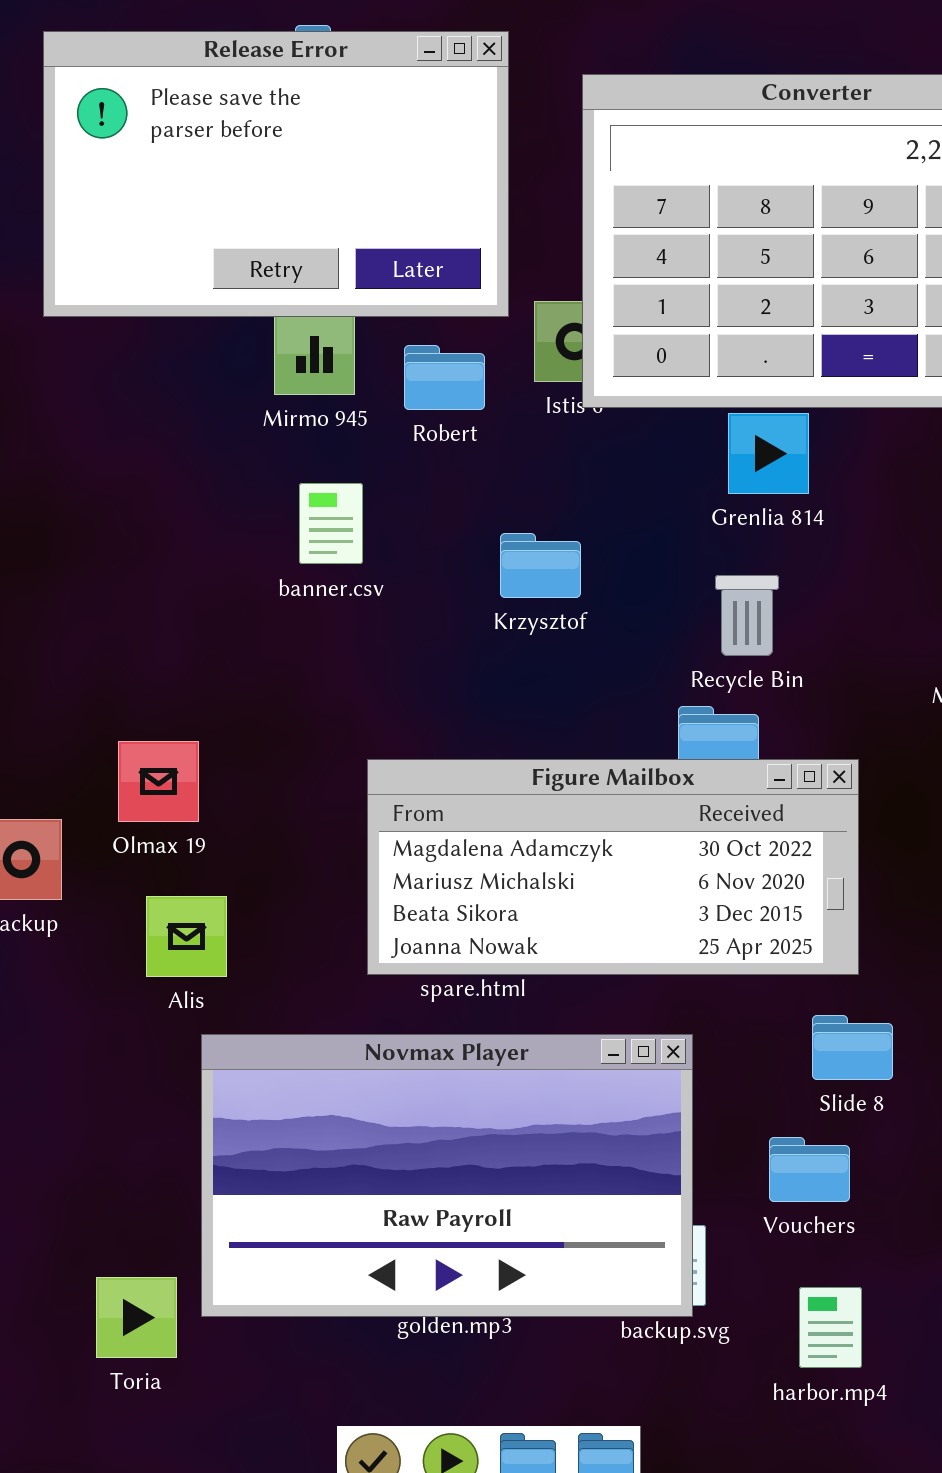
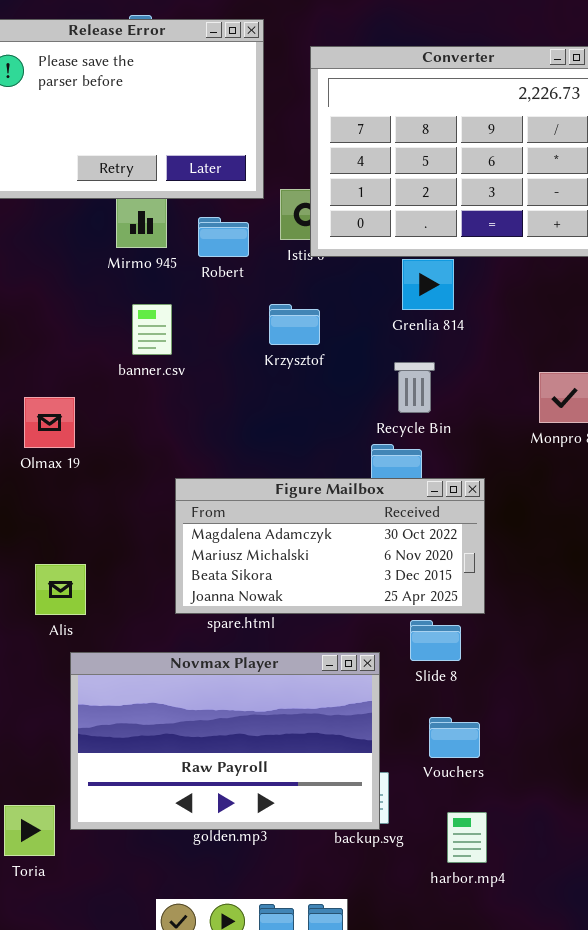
Krzysztof: [500,533,581,598] -> [269,304,320,345], moved
Olmax 19: [118,741,199,822] -> [24,397,75,448], moved
Slide 8: [812,1015,893,1080] -> [410,620,461,661], moved

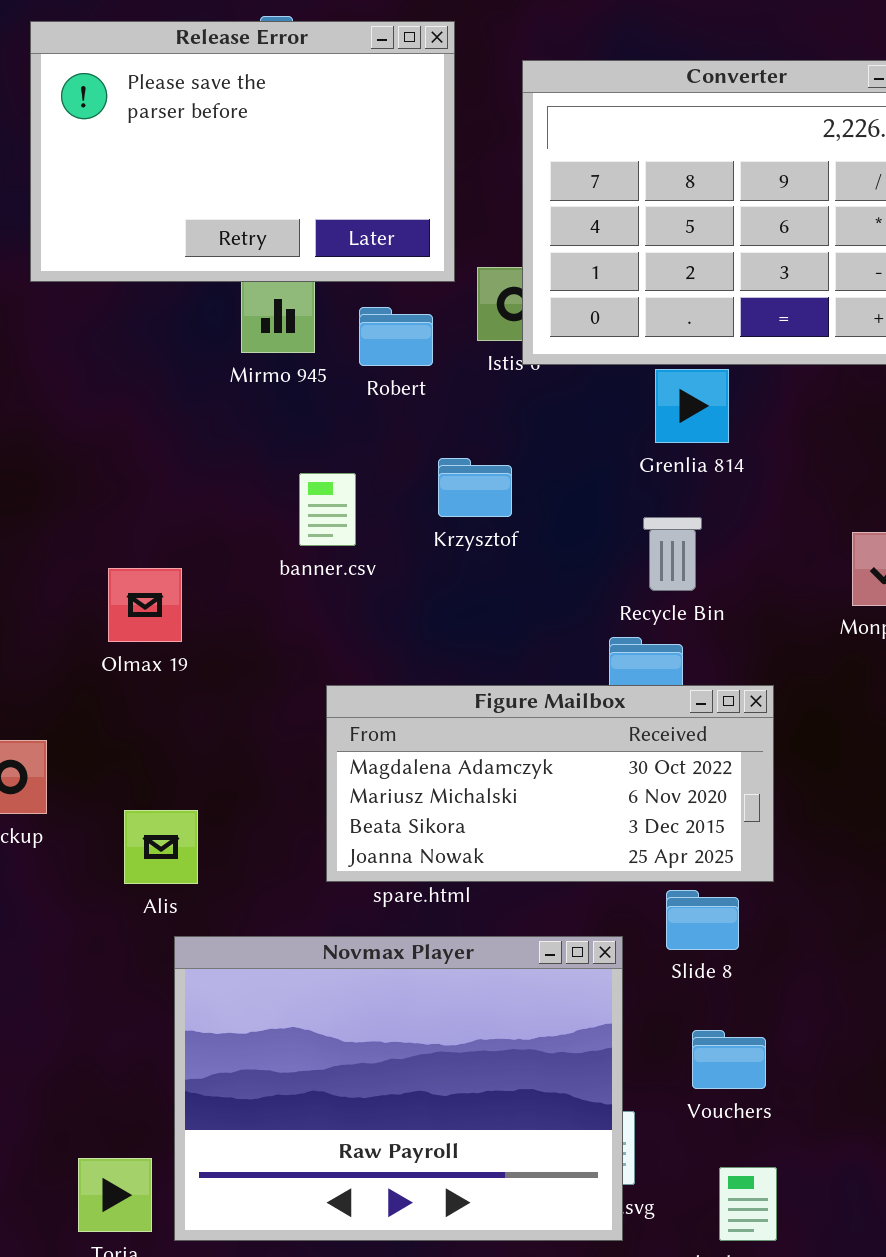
banner.csv: [132,304,172,355] -> [299,473,356,546], moved
Krzysztof: [269,304,320,345] -> [438,458,512,517], moved
Novmax Player: [70,652,380,830] -> [174,936,623,1241], resized

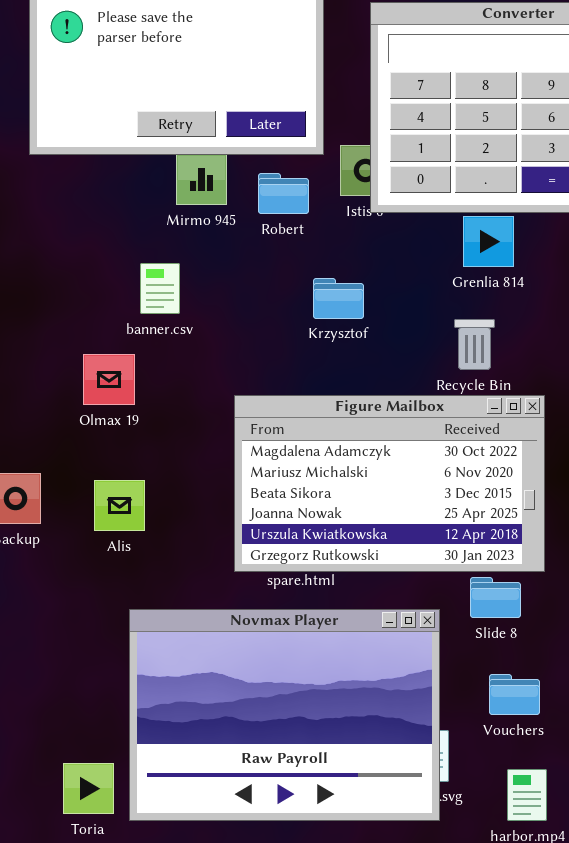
banner.csv: [299,473,356,546] -> [140,263,180,314], moved
Figure Mailbox: [326,685,774,882] -> [234,395,545,572], resized
Alis: [124,810,198,884] -> [94,480,145,531], moved

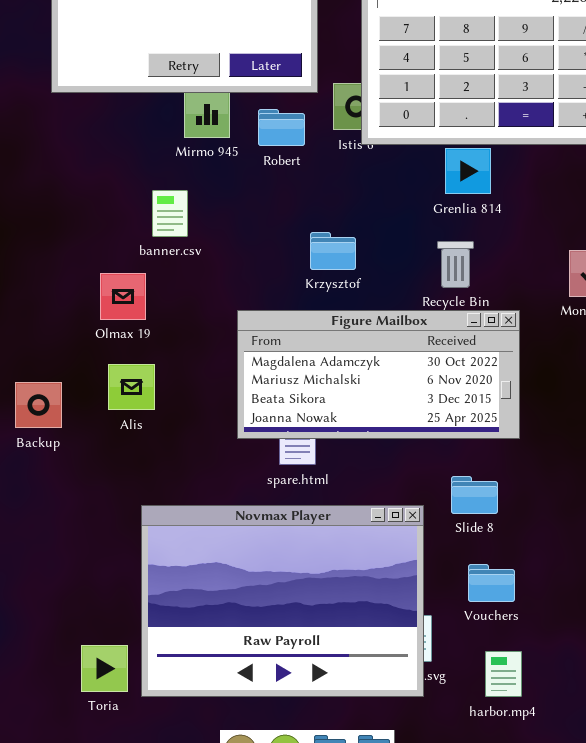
Krzysztof: [313,278,364,319] -> [310,232,356,270], moved
Figure Mailbox: [234,395,545,572] -> [237,310,520,439], resized
Alis: [94,480,145,531] -> [108,364,155,410], moved

